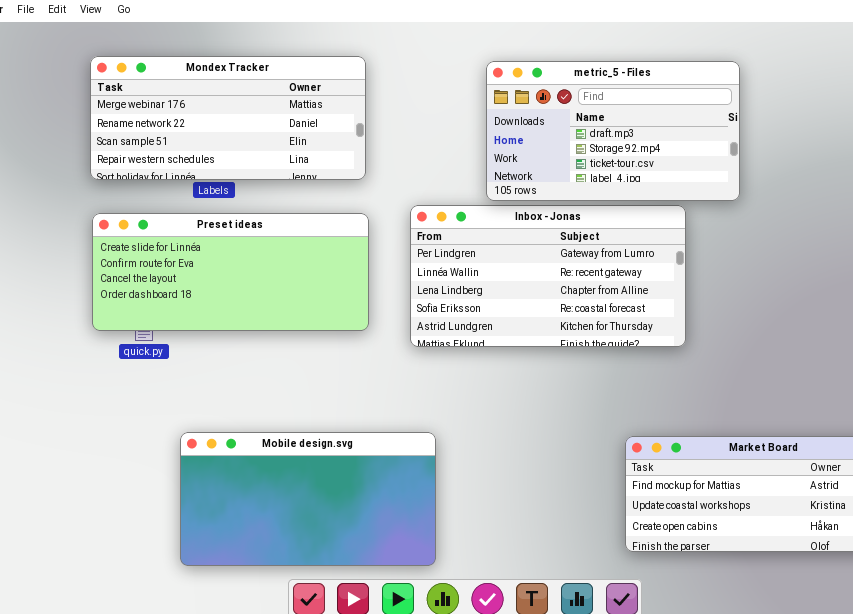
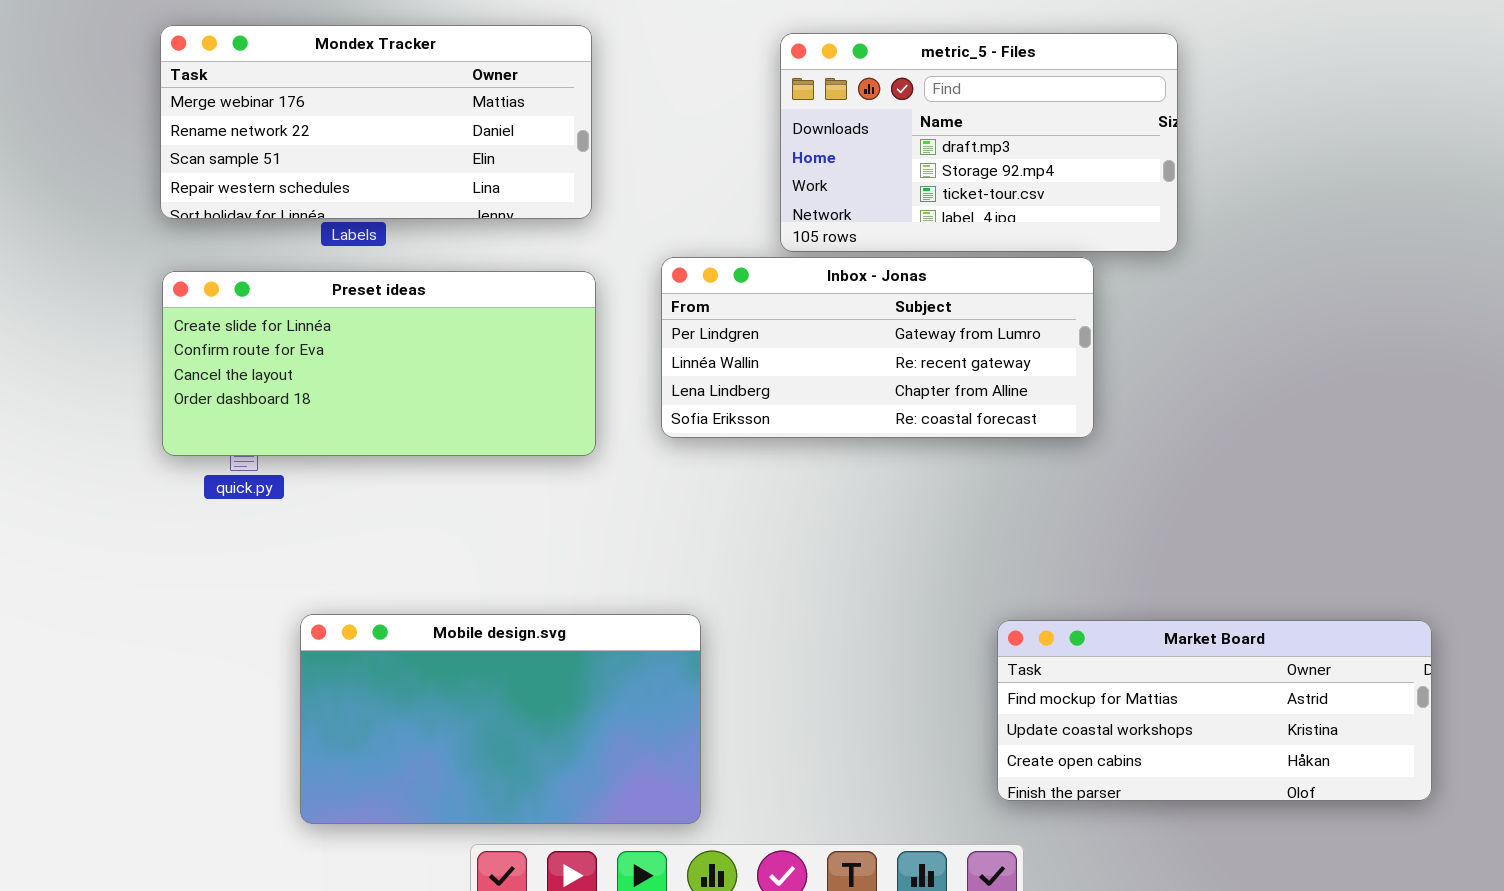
Inbox - Jonas: [410,205,686,347] -> [661,257,1094,438], resized

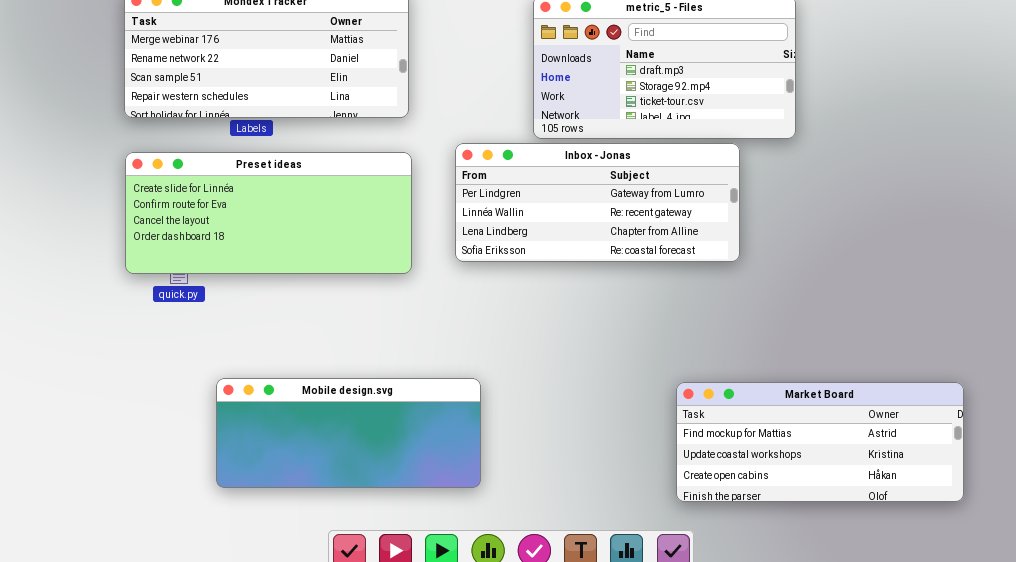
Mobile design.svg: [300,614,701,824] -> [216,378,481,488], resized

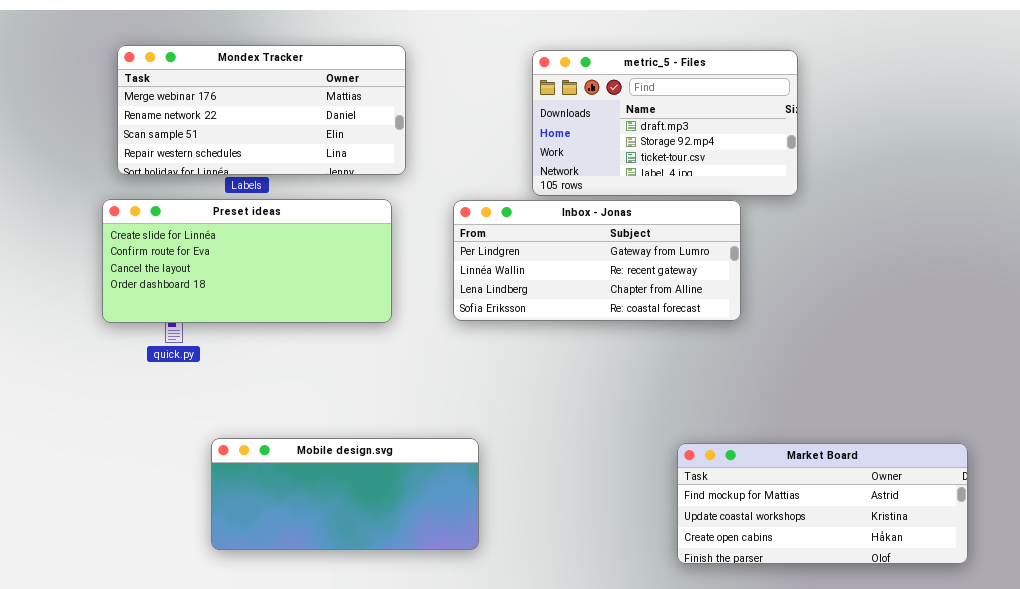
Preset ideas: [125,152,412,274] -> [102,199,392,323], moved

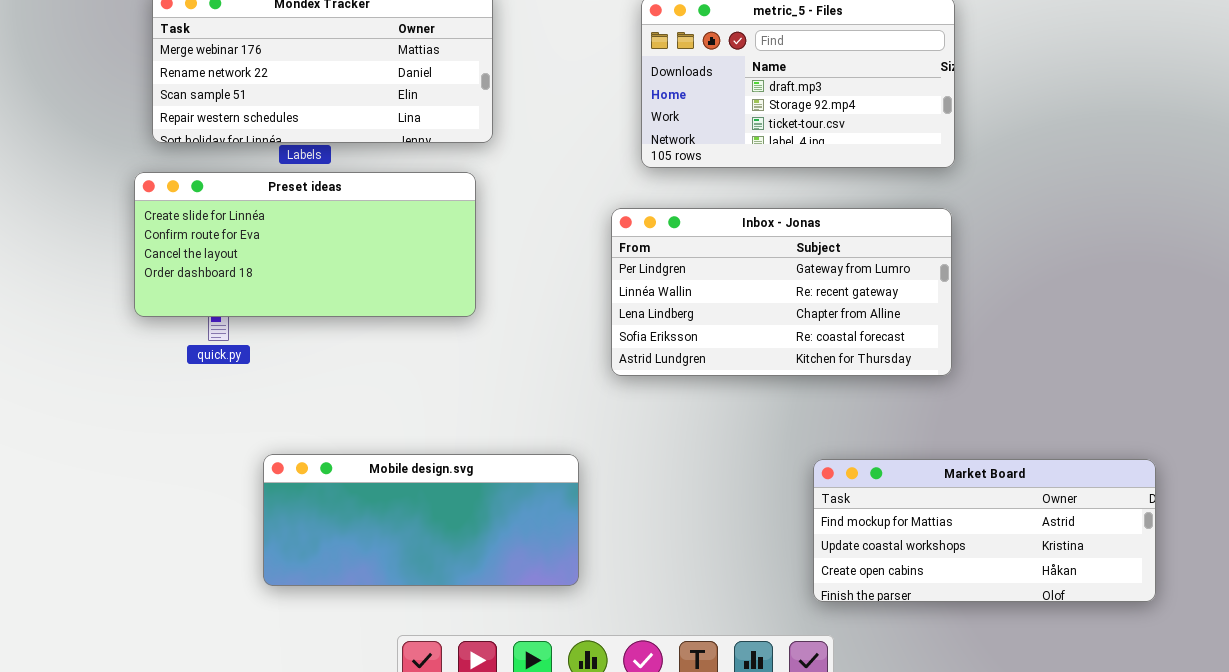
Inbox - Jonas: [453,200,741,321] -> [611,208,952,376], moved, resized

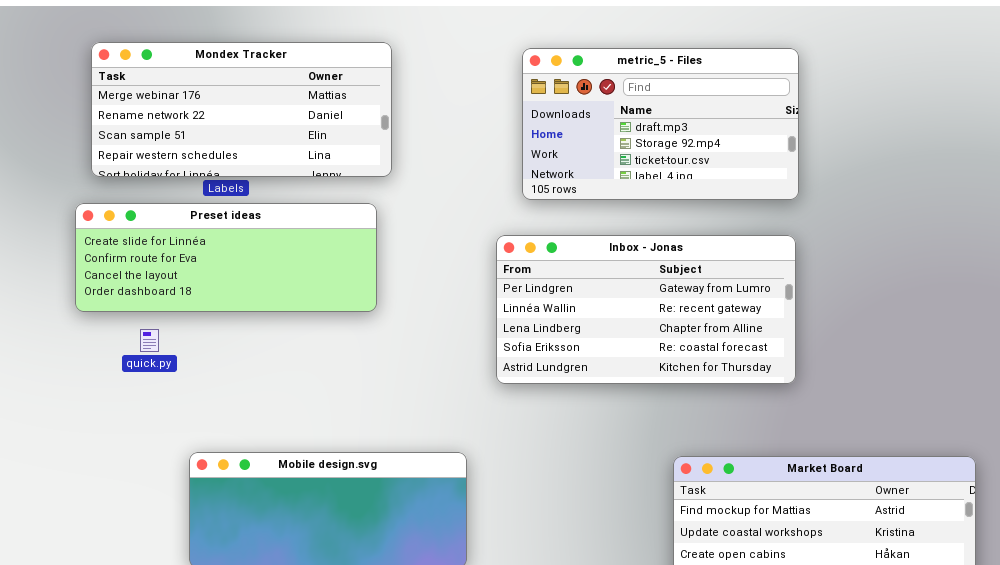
Preset ideas: [134,172,476,317] -> [75,203,377,312], resized

